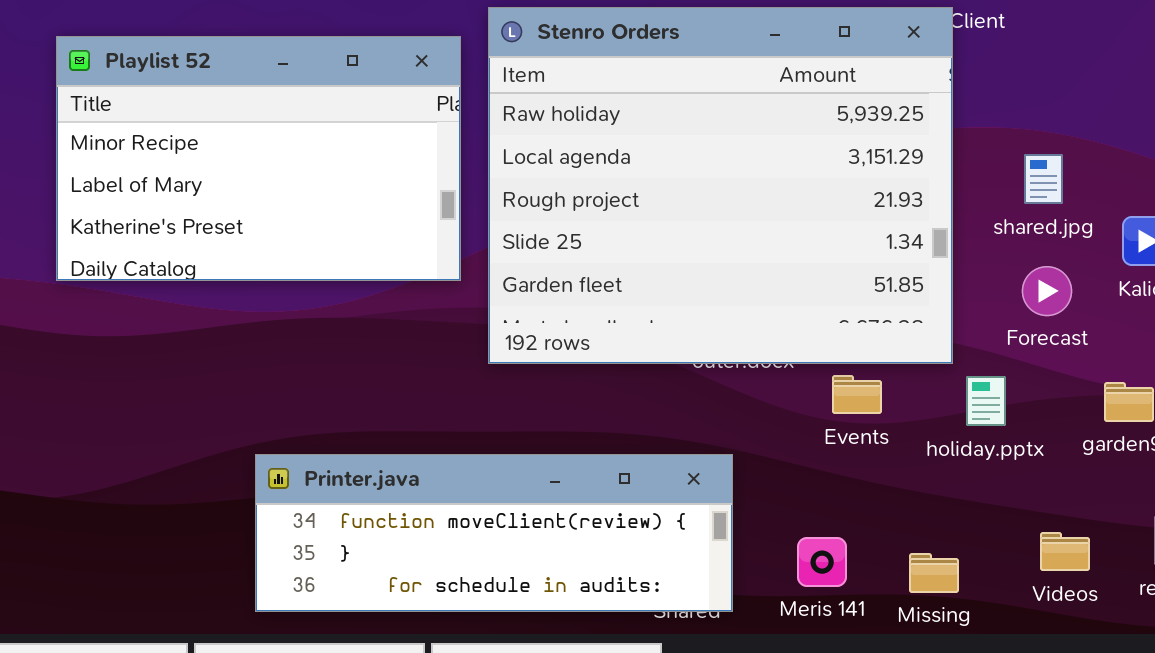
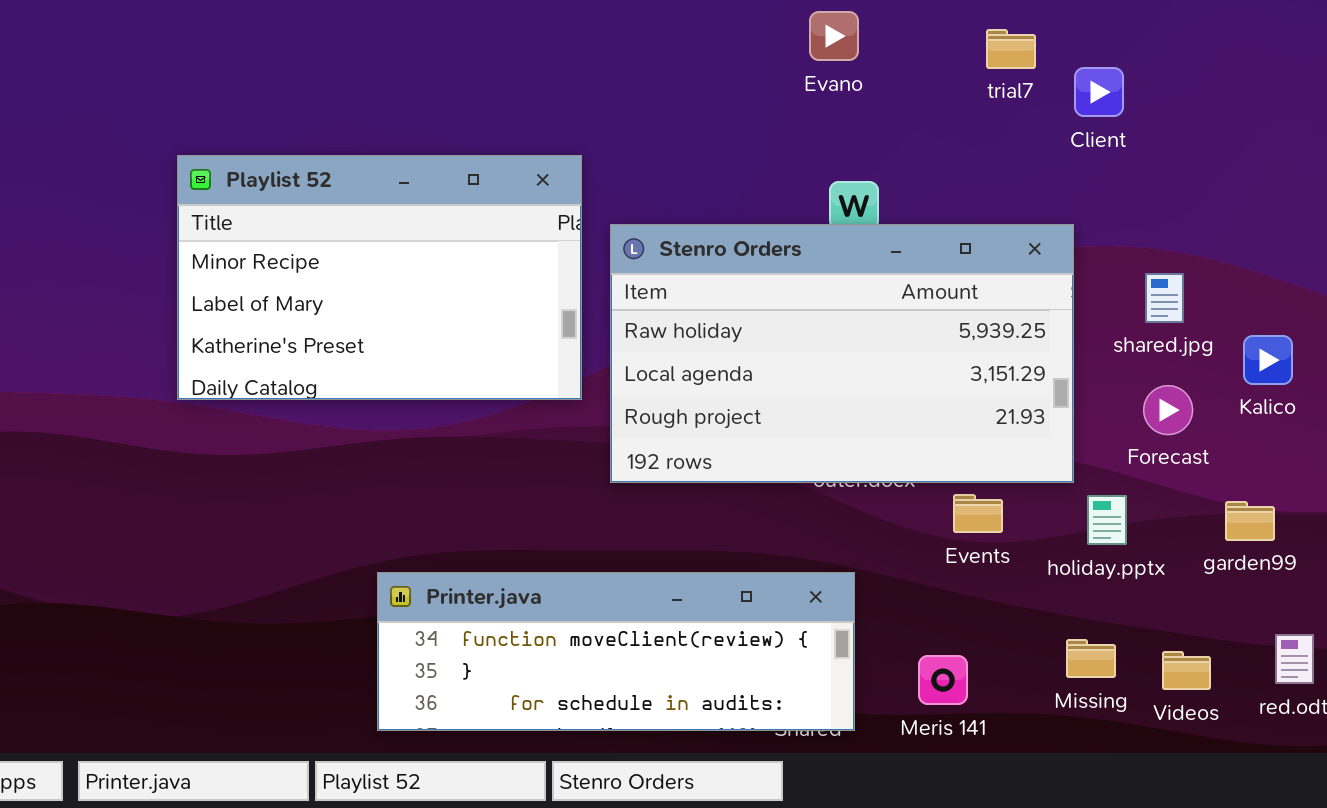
Stenro Orders: [488,7,953,364] -> [610,224,1074,483], resized
Missing: [909,553,959,593] -> [1066,639,1116,678], moved

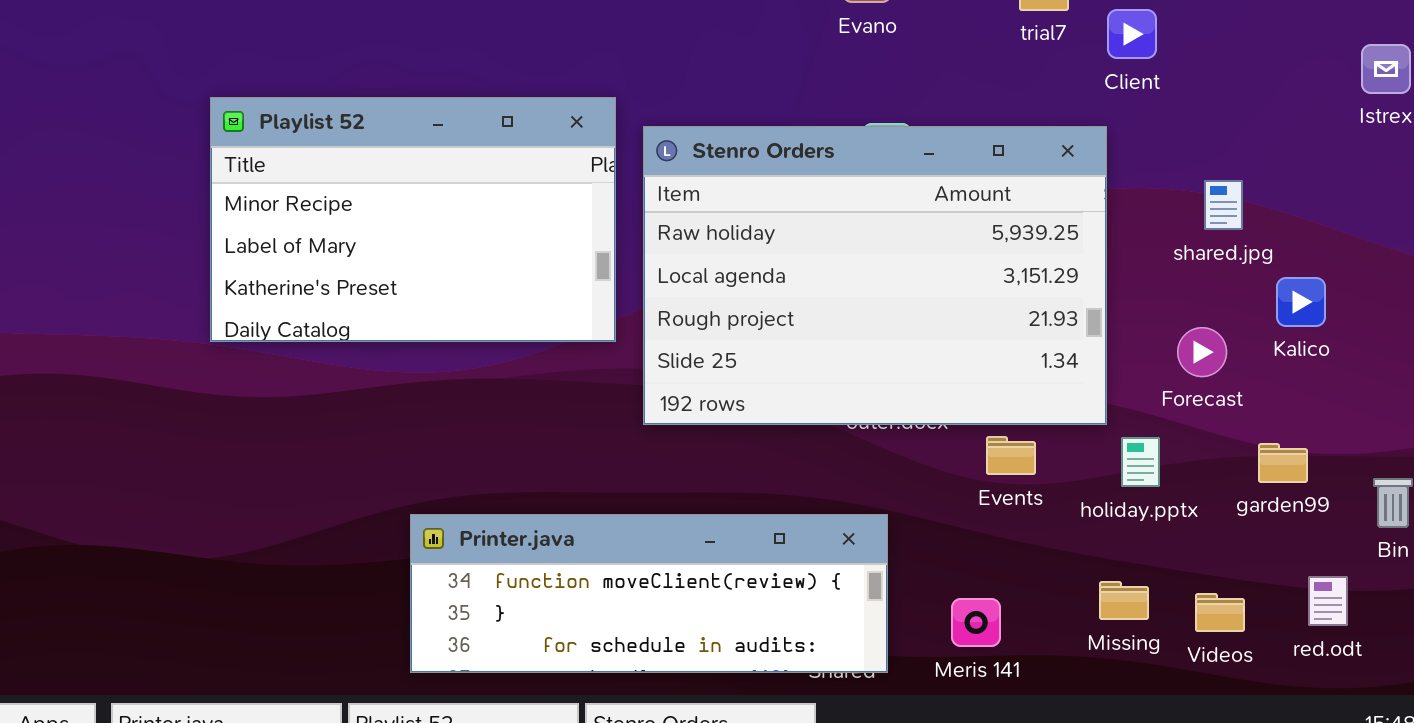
Stenro Orders: [610,224,1074,483] -> [643,126,1107,425], resized
shared.jpg: [1145,273,1184,323] -> [1204,180,1243,230], moved

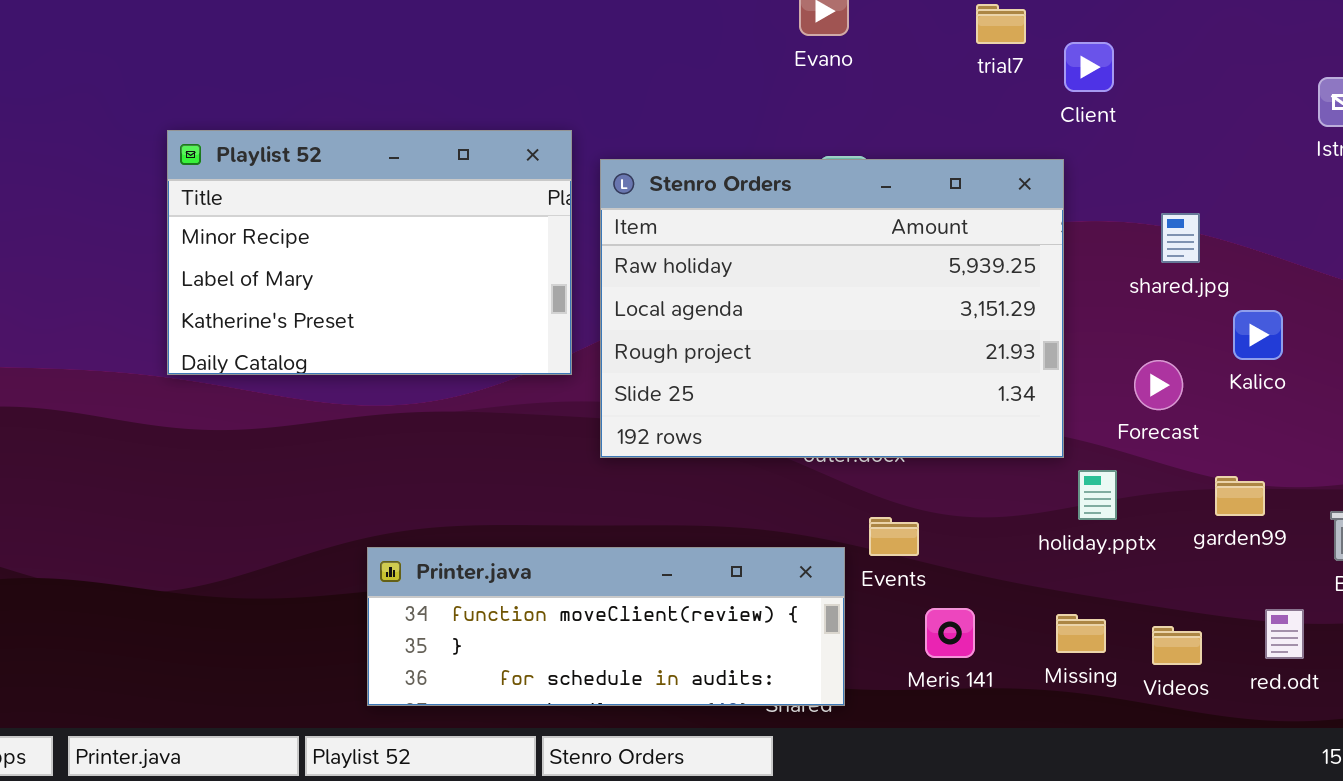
Events: [986,436,1036,475] -> [869,517,919,556], moved
Meris 141: [951,598,1001,647] -> [925,608,975,658], moved

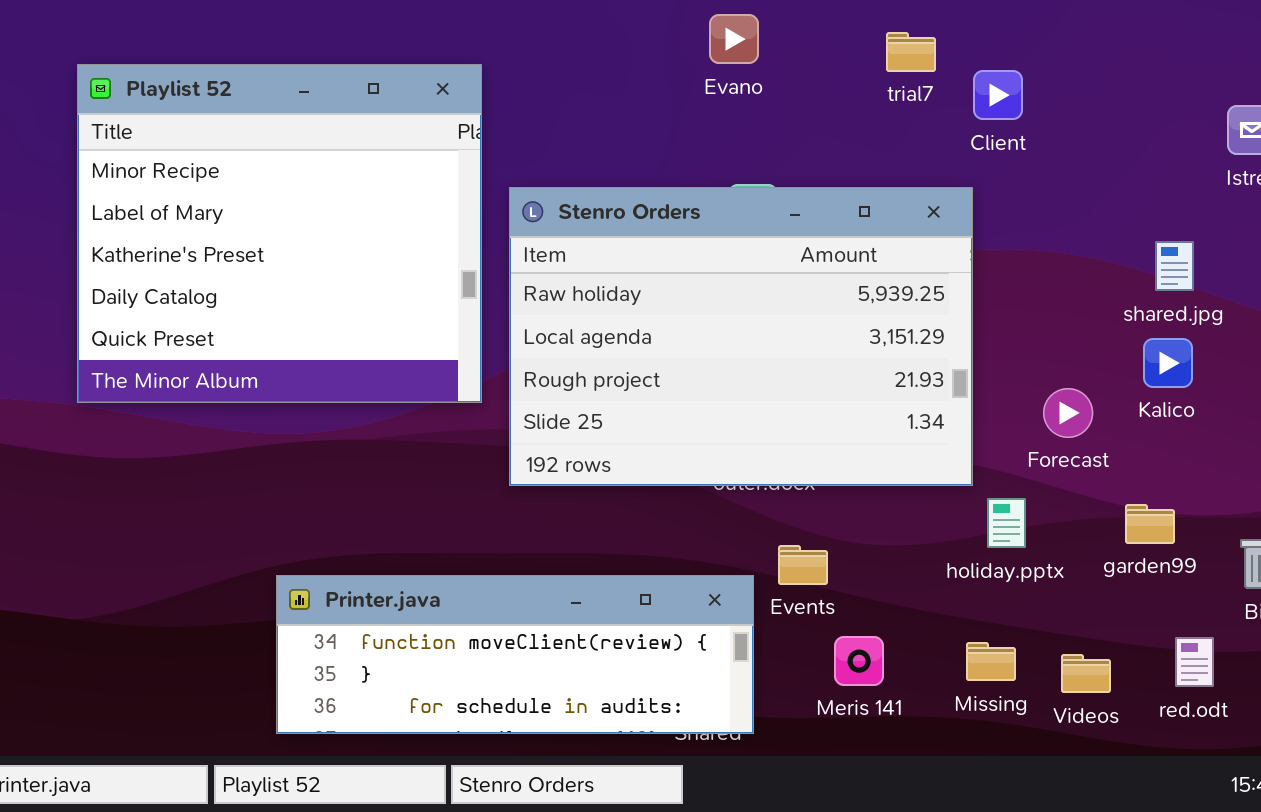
Playlist 52: [167,130,572,375] -> [77,64,482,403], resized
shared.jpg: [1161,213,1200,263] -> [1155,241,1194,291], moved

